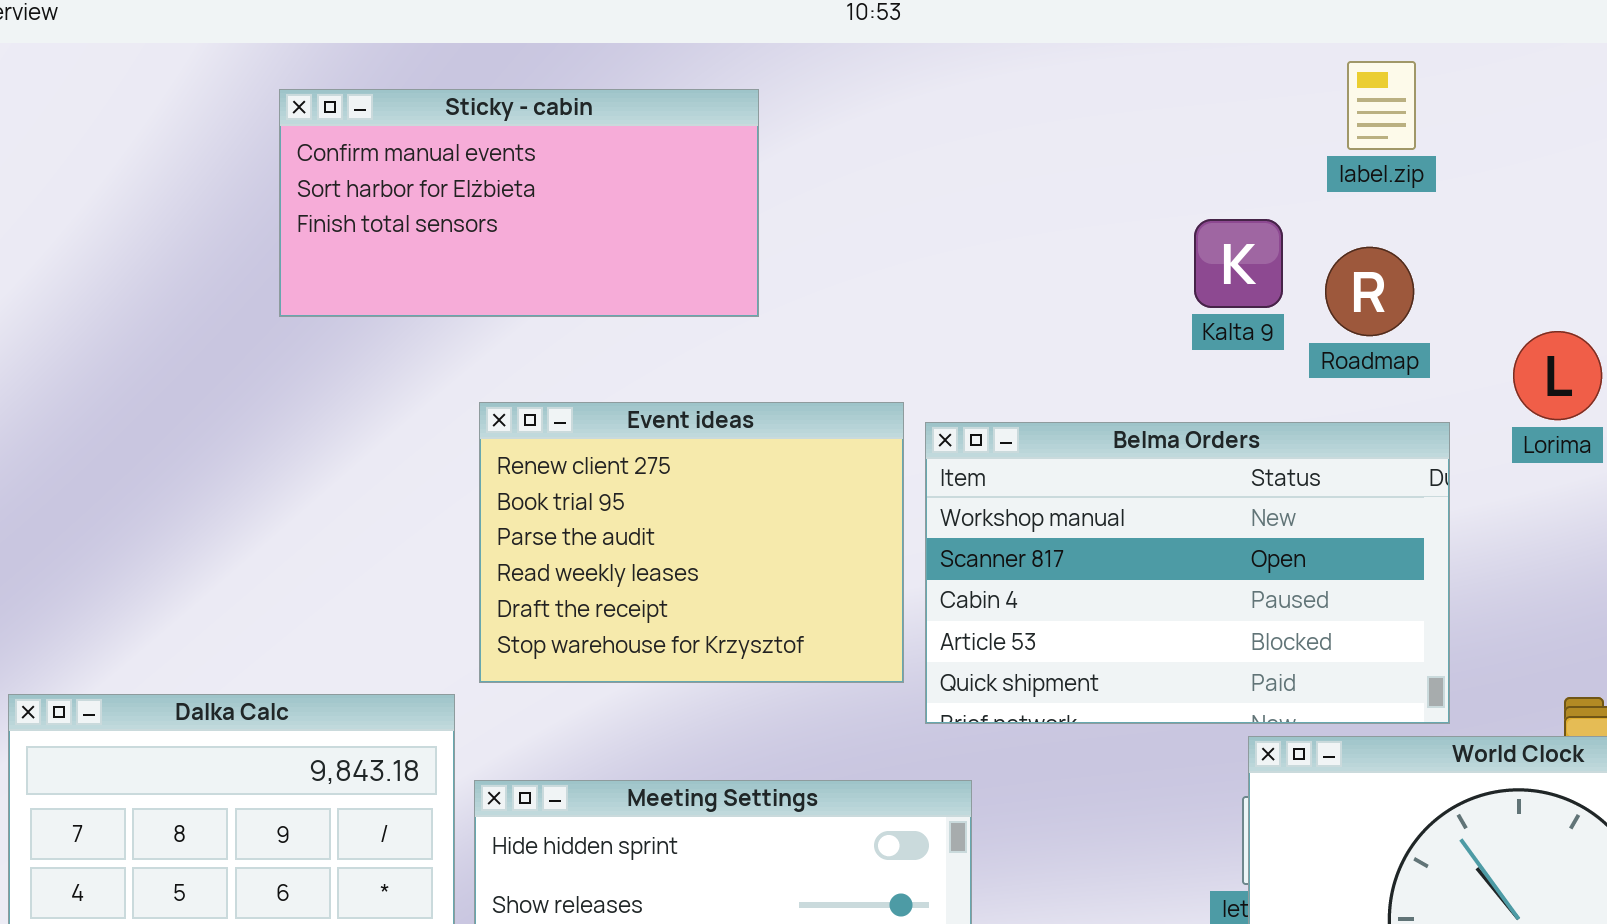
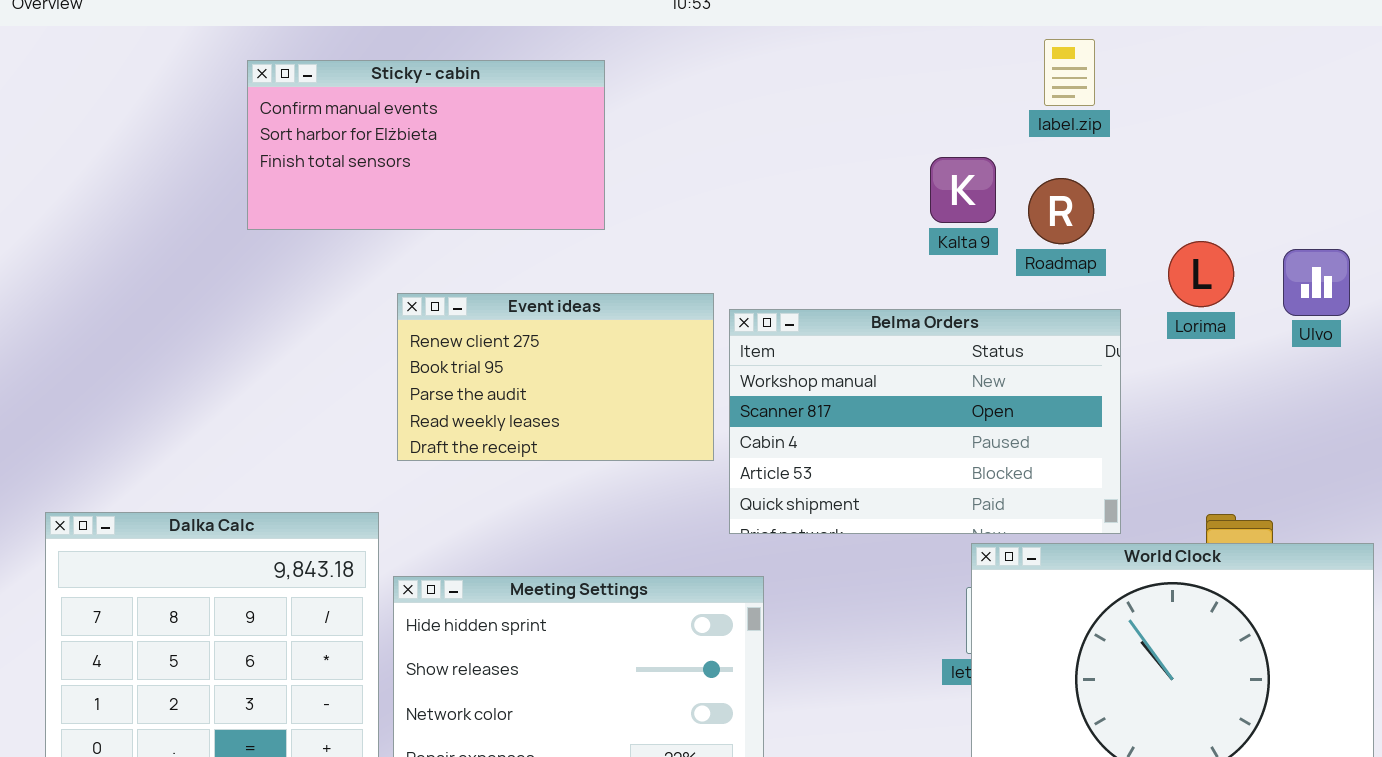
Event ideas: [479,402,904,683] -> [397,293,714,461], resized

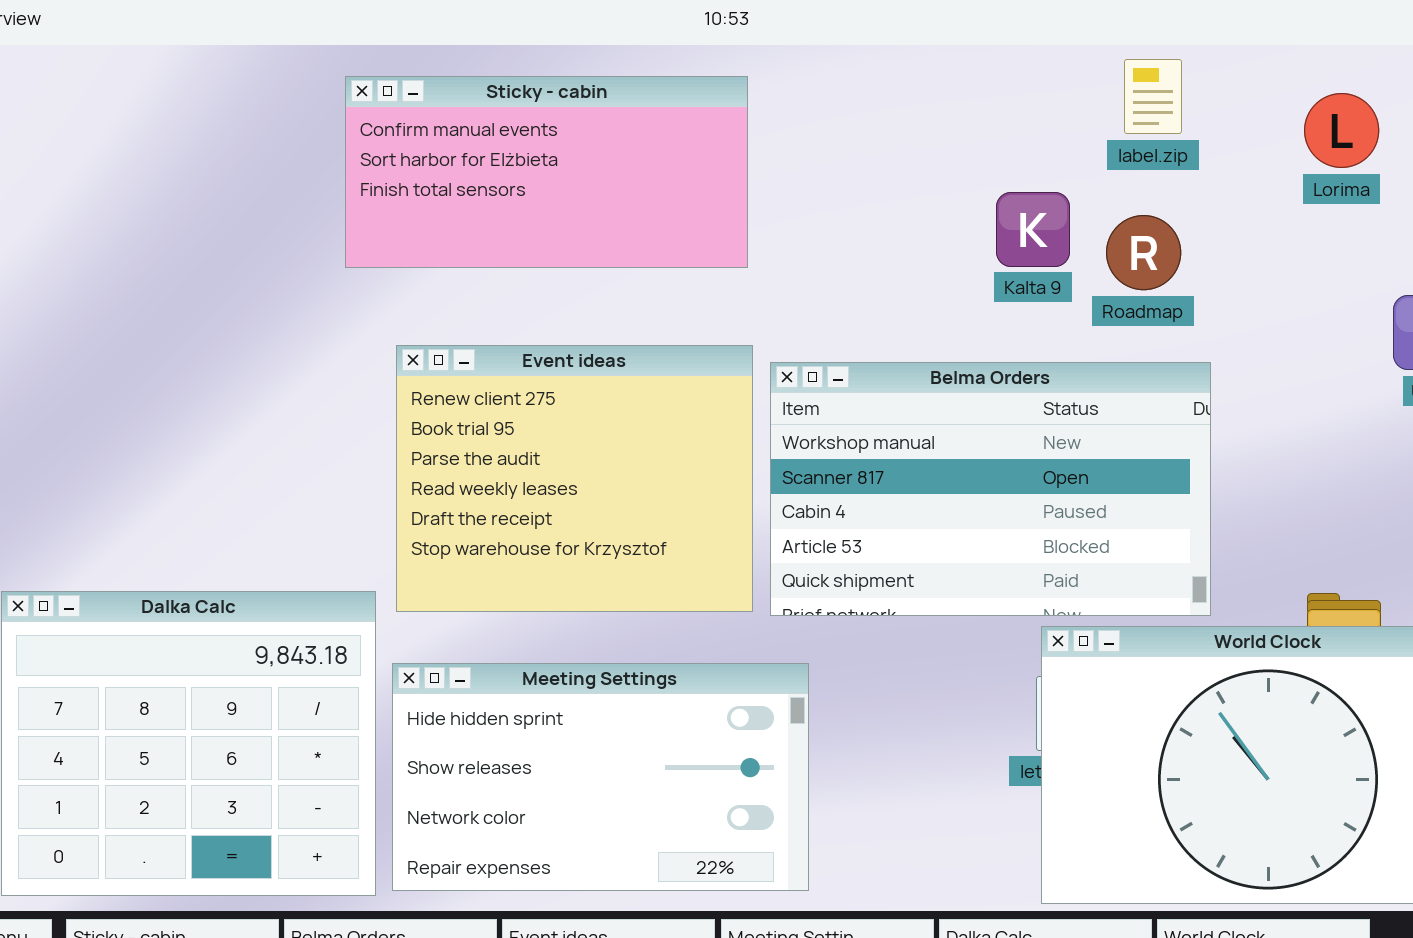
Sticky - cabin: [247,60,605,230] -> [345,76,748,268], moved
Lorima: [1168,241,1234,307] -> [1304,93,1379,168], moved
Event ideas: [397,293,714,461] -> [396,345,753,612], resized

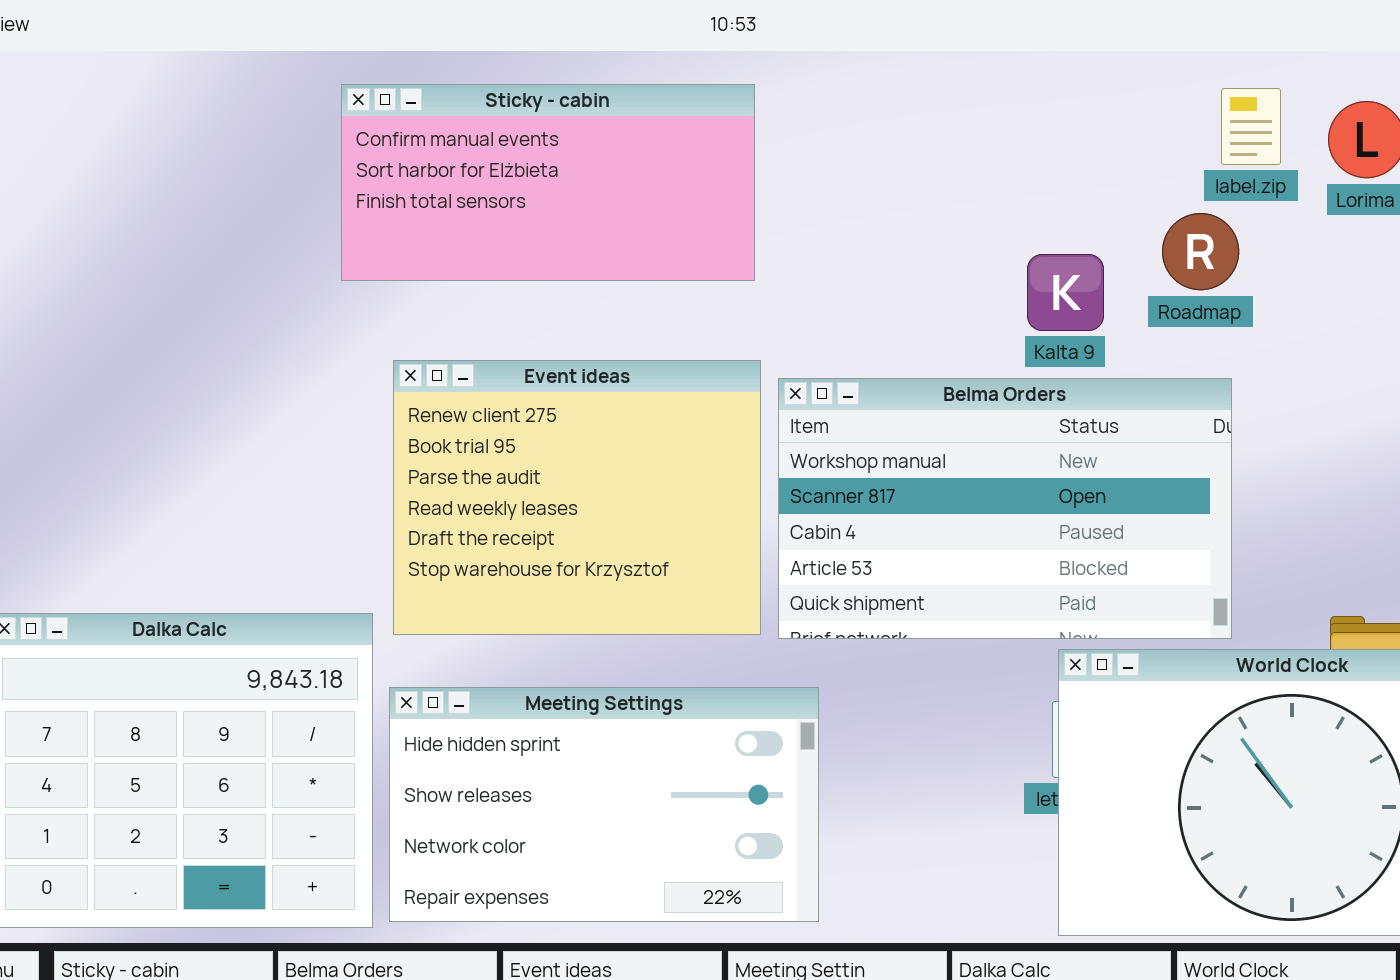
label.zip: [1124,59,1182,134] -> [1221,88,1281,165], moved
Kalta 9: [996,192,1070,267] -> [1027,254,1104,331], moved
Roadmap: [1106,215,1181,290] -> [1162,213,1239,290], moved

